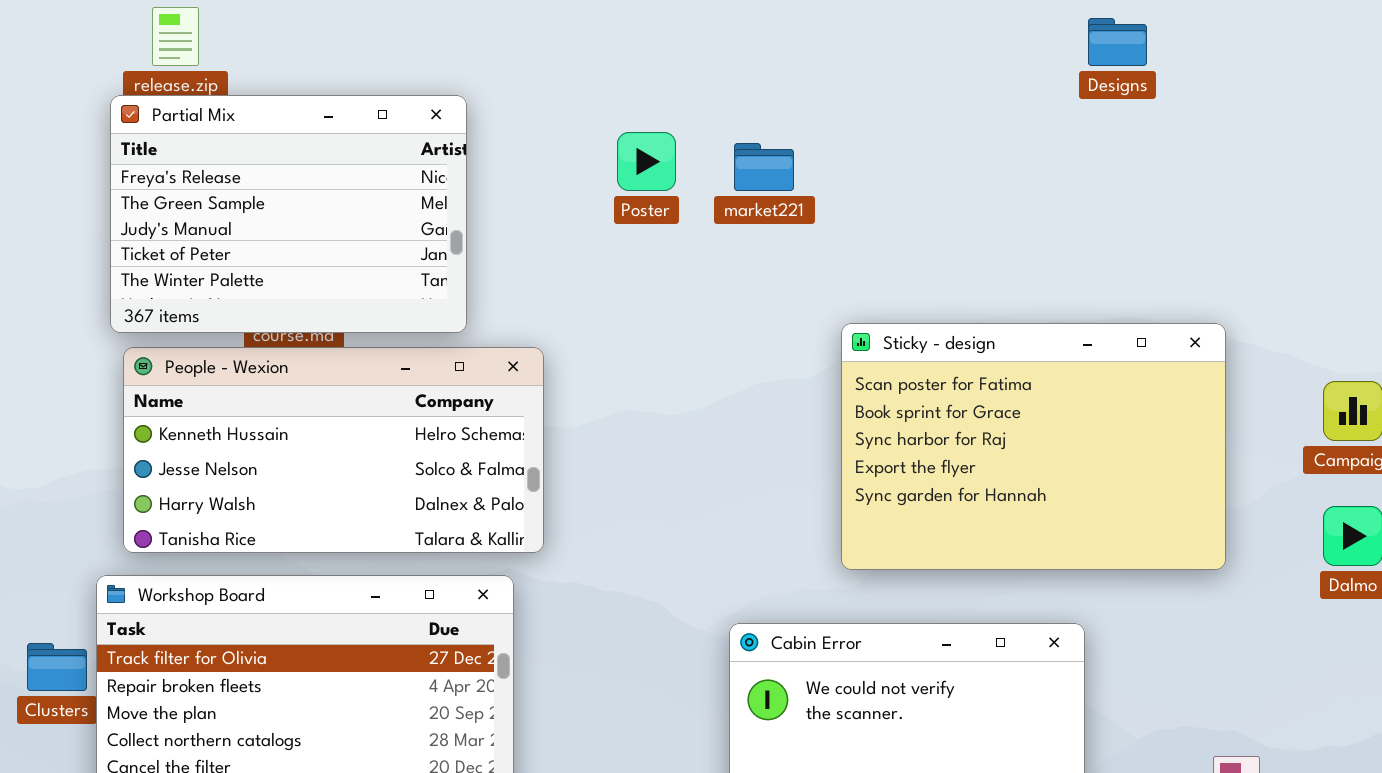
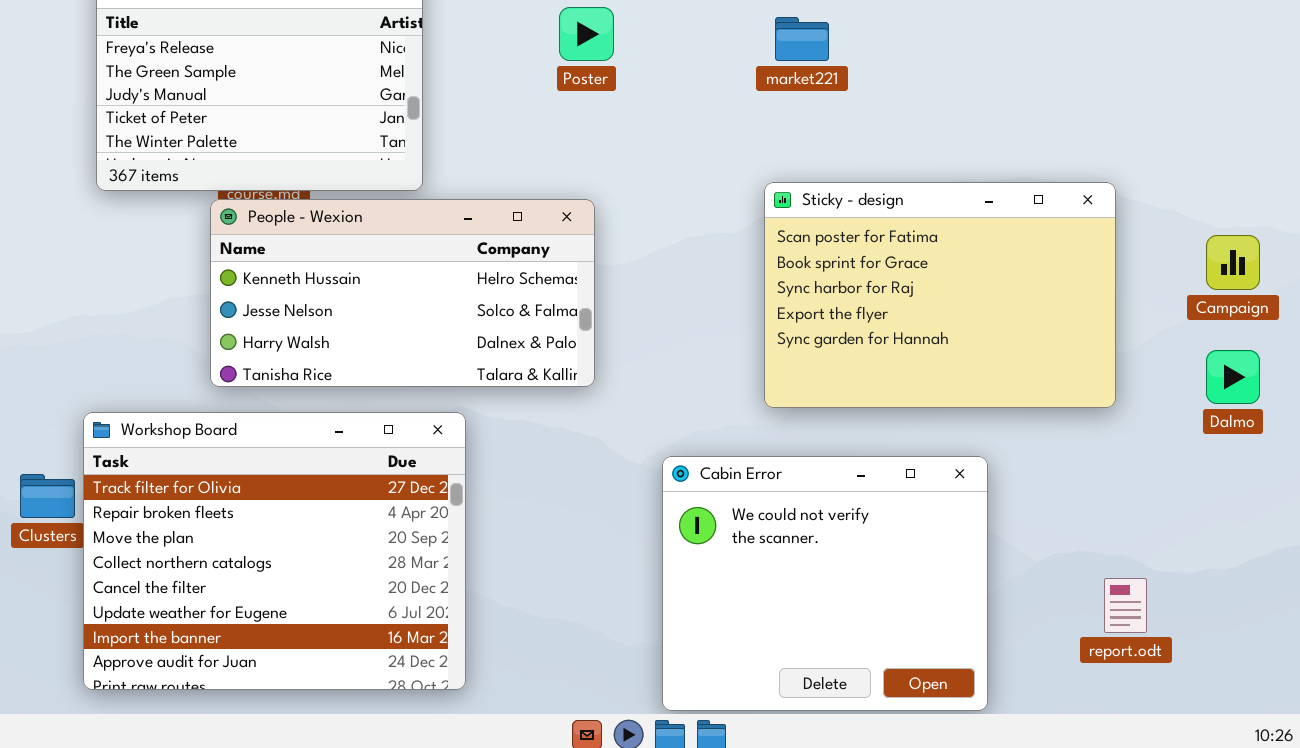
market221: [734,143,794,191] -> [775,17,829,61], moved
People - Wexion: [123,347,544,553] -> [210,199,595,387], moved

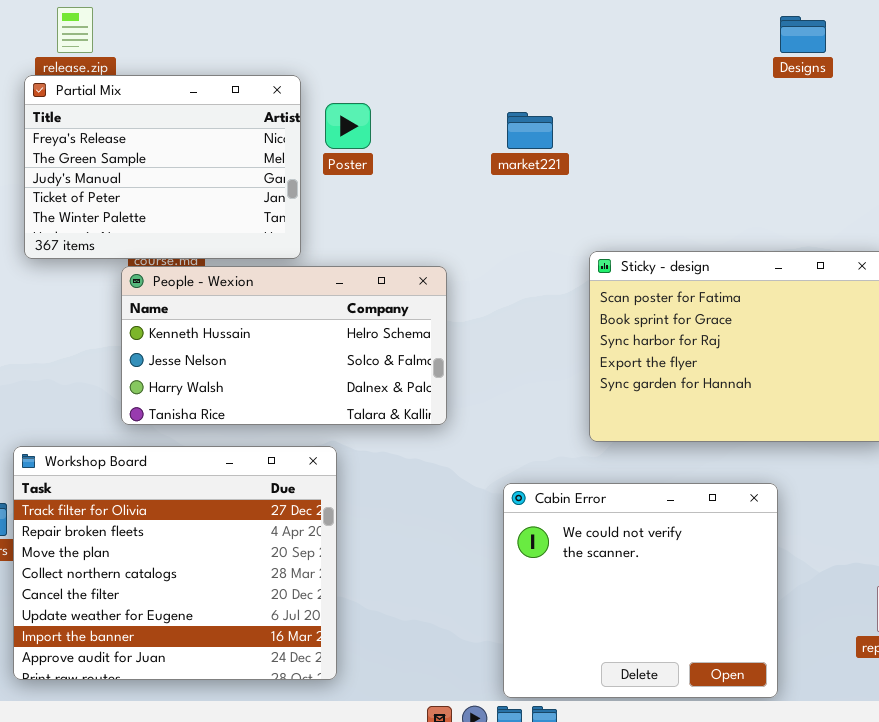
Poster: [559,7,614,61] -> [325,103,371,149], moved
market221: [775,17,829,61] -> [507,112,553,149], moved

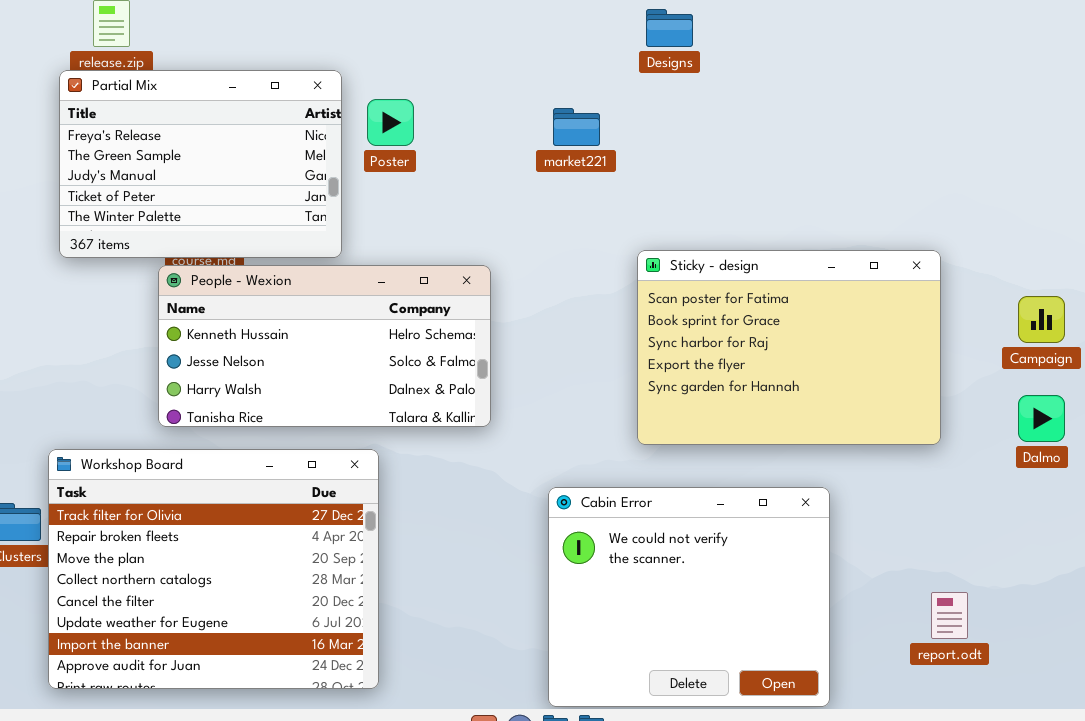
Designs: [780,16,826,53] -> [646,9,693,47], moved

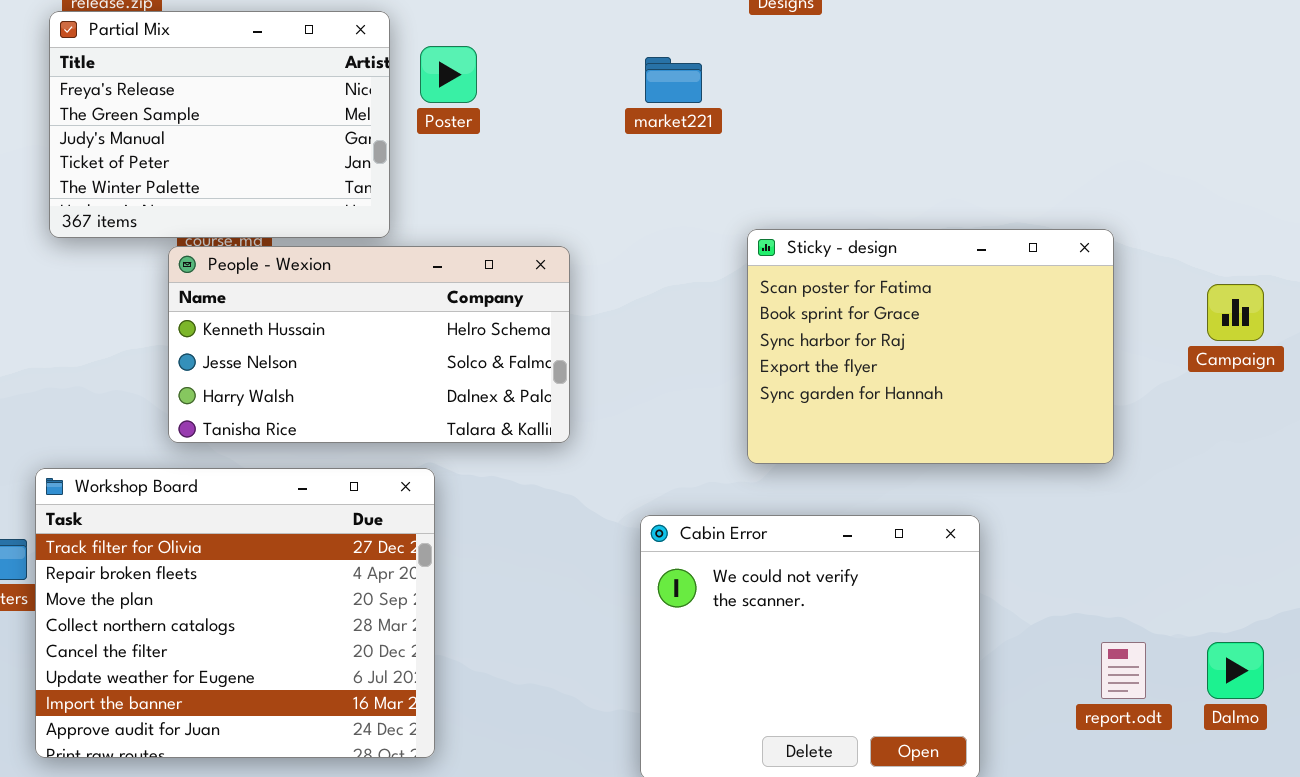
Dalmo: [1018,395,1065,442] -> [1207,642,1264,699], moved

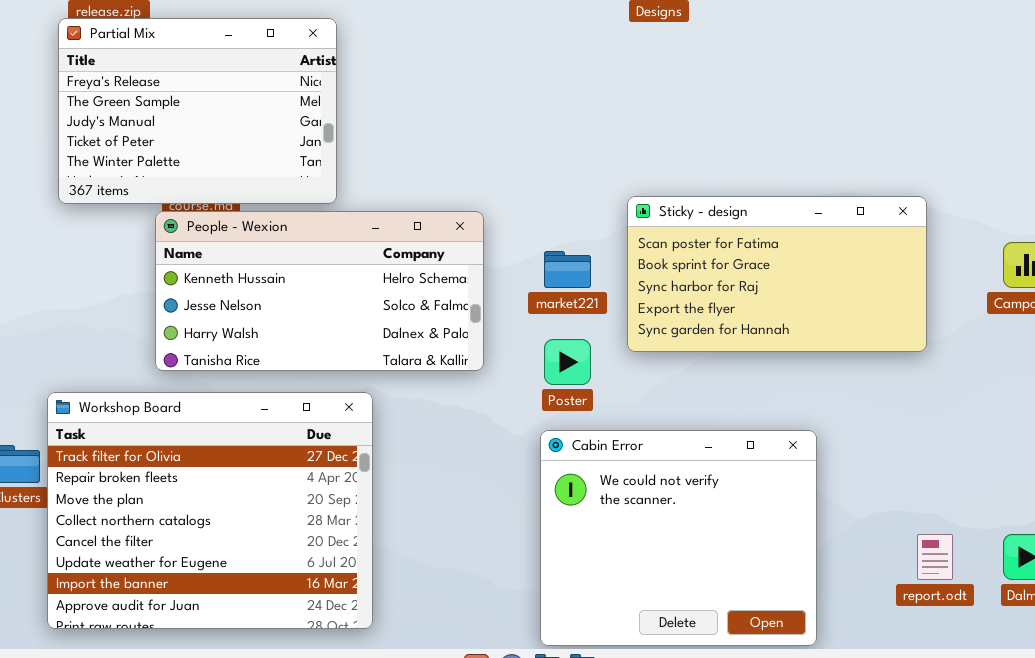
Poster: [420,46,477,103] -> [544,339,591,385], moved
market221: [645,57,702,103] -> [544,251,591,288], moved
Sticky - design: [747,229,1114,464] -> [627,196,927,352], resized

